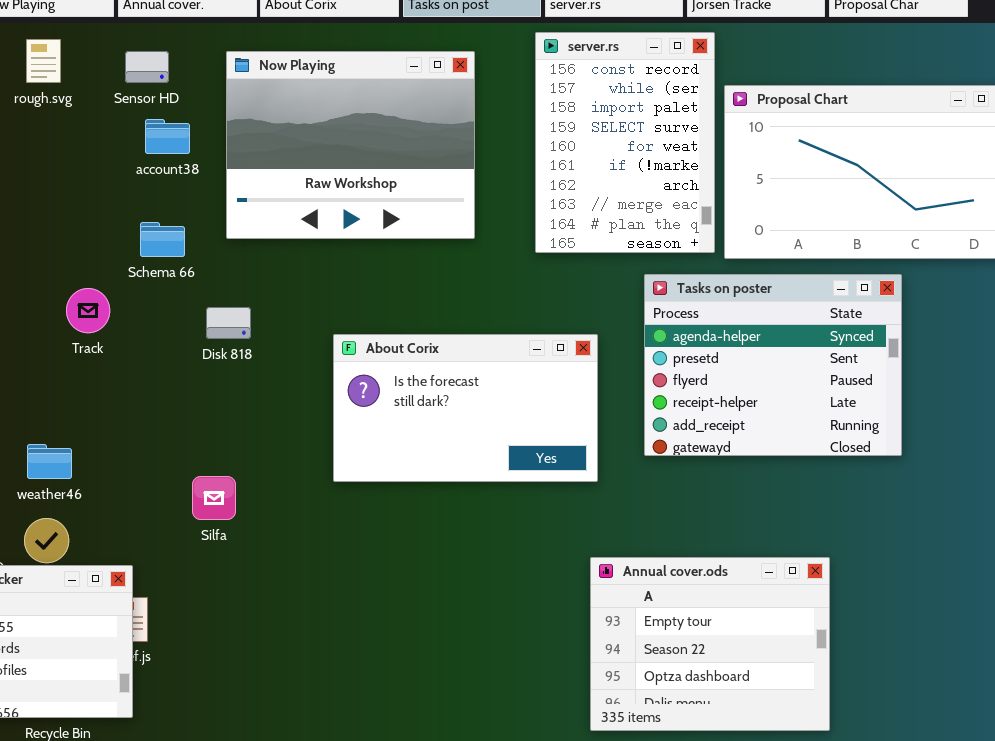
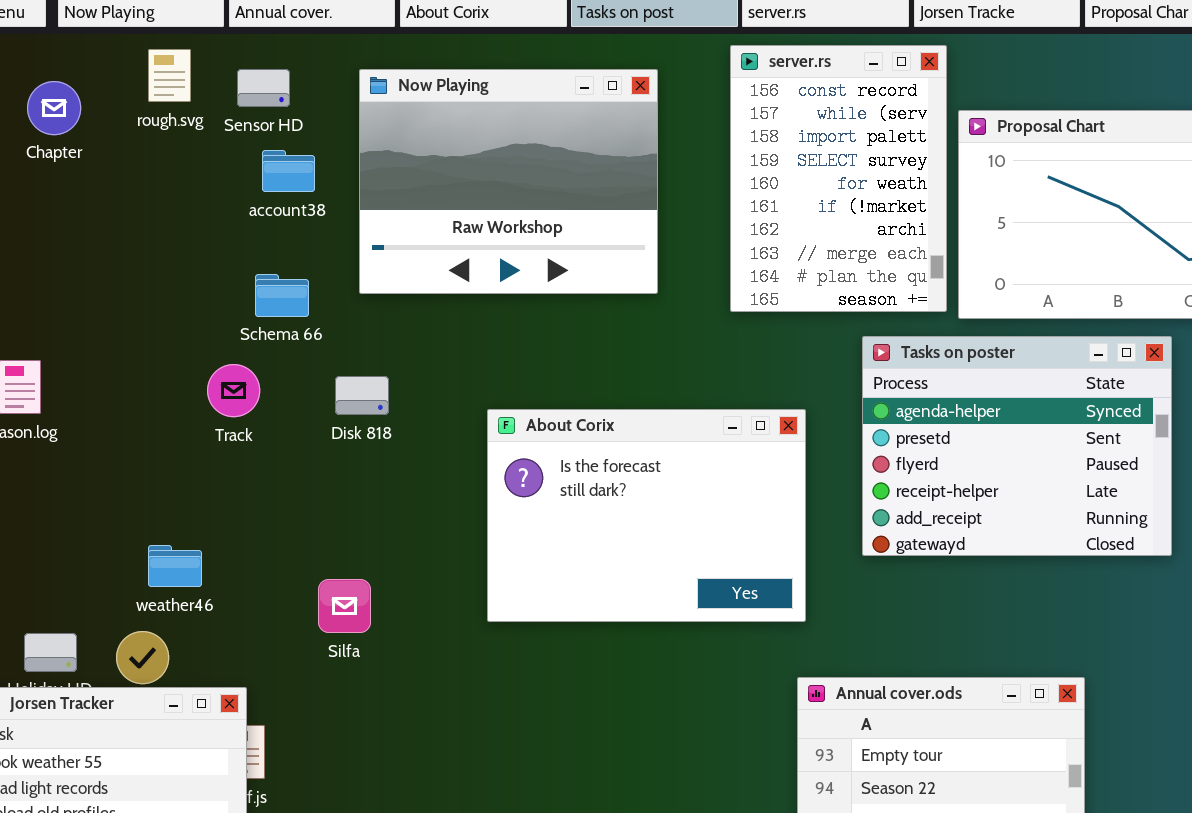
rough.svg: [26,39,61,83] -> [148,49,191,102], moved
Track: [66,288,110,333] -> [207,364,260,417], moved
About Corix: [333,334,598,482] -> [487,409,806,622], resized
weather46: [27,444,72,479] -> [148,545,202,587], moved

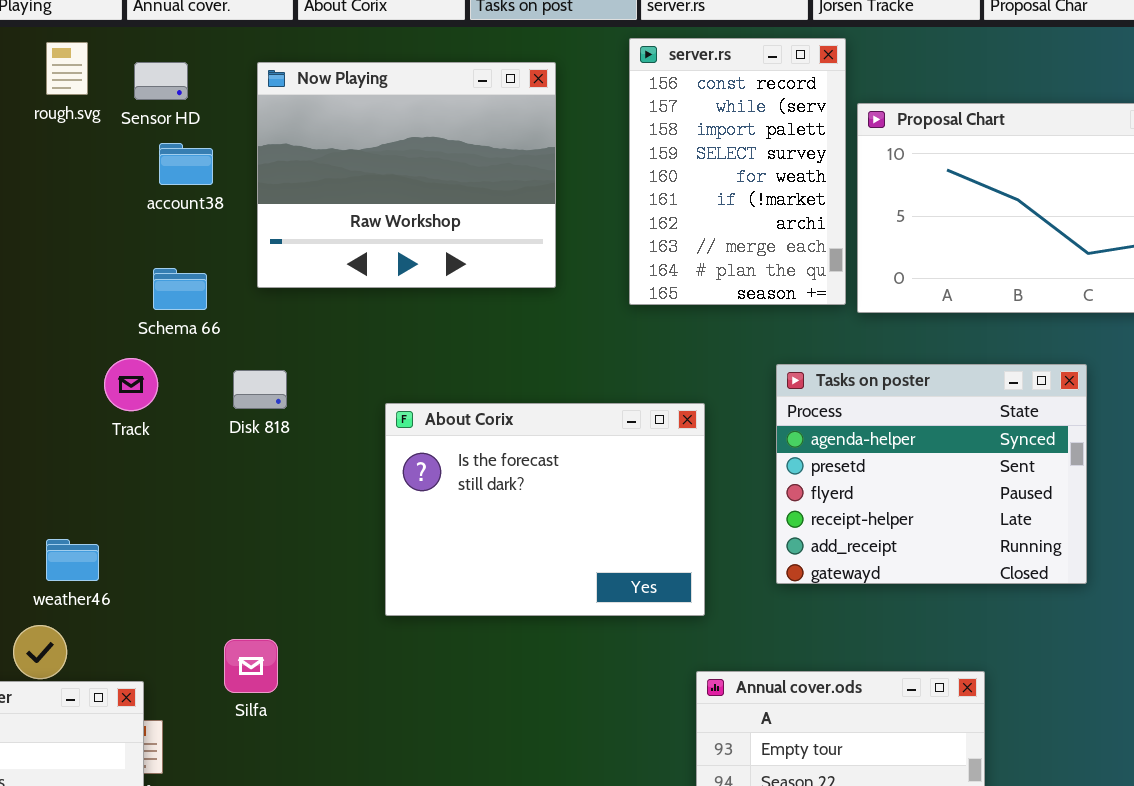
Tasks on poster: [862,336,1172,556] -> [776,364,1087,584], moved
Silfa: [318,579,371,633] -> [224,639,278,693], moved

